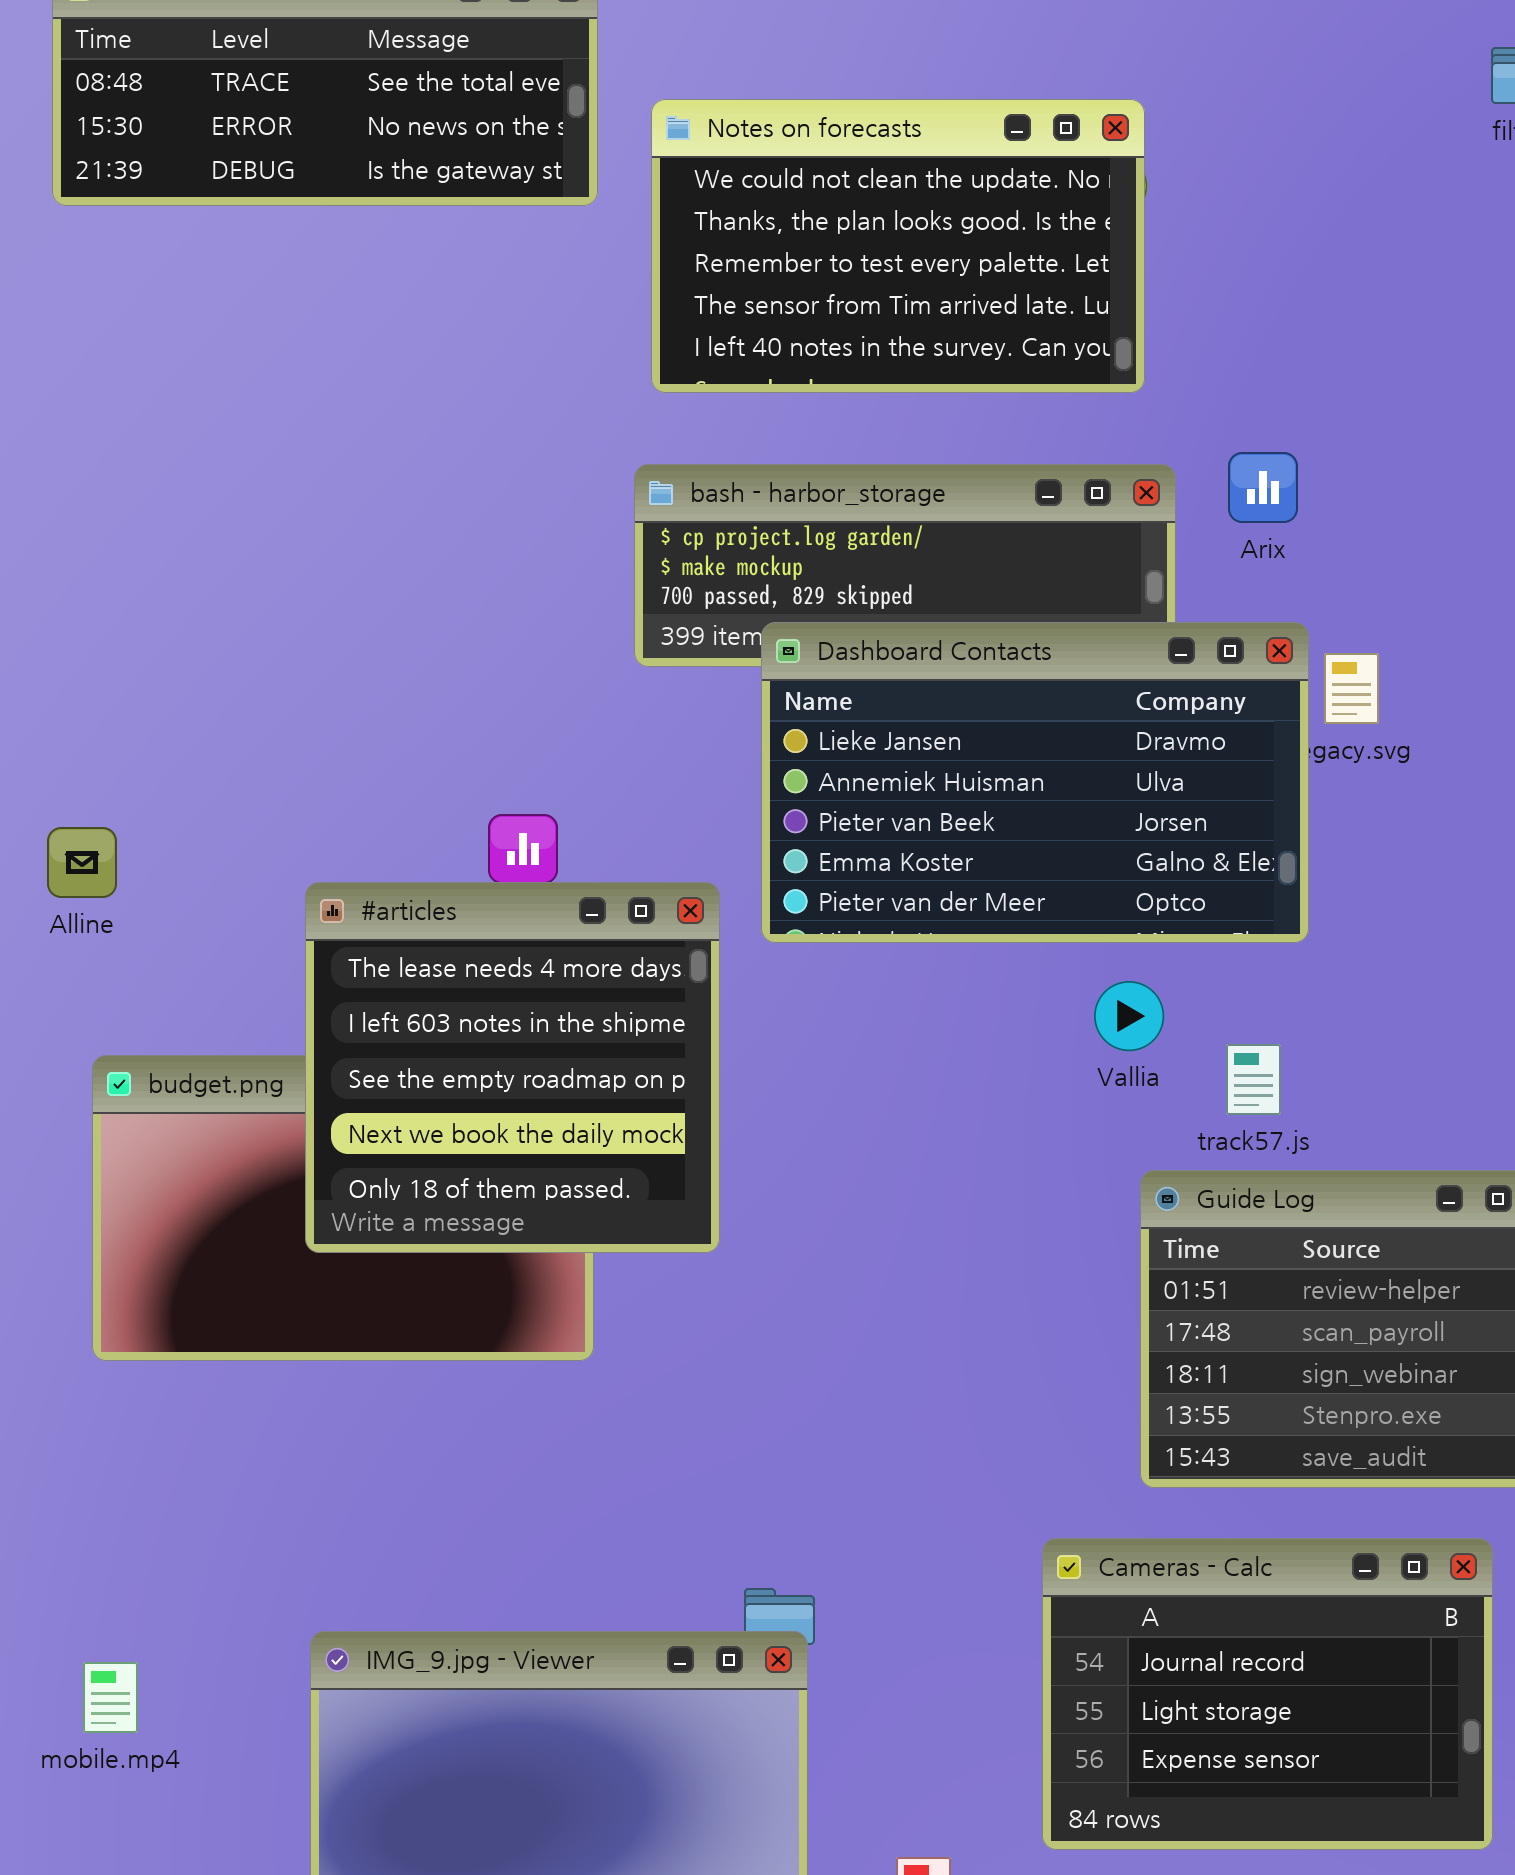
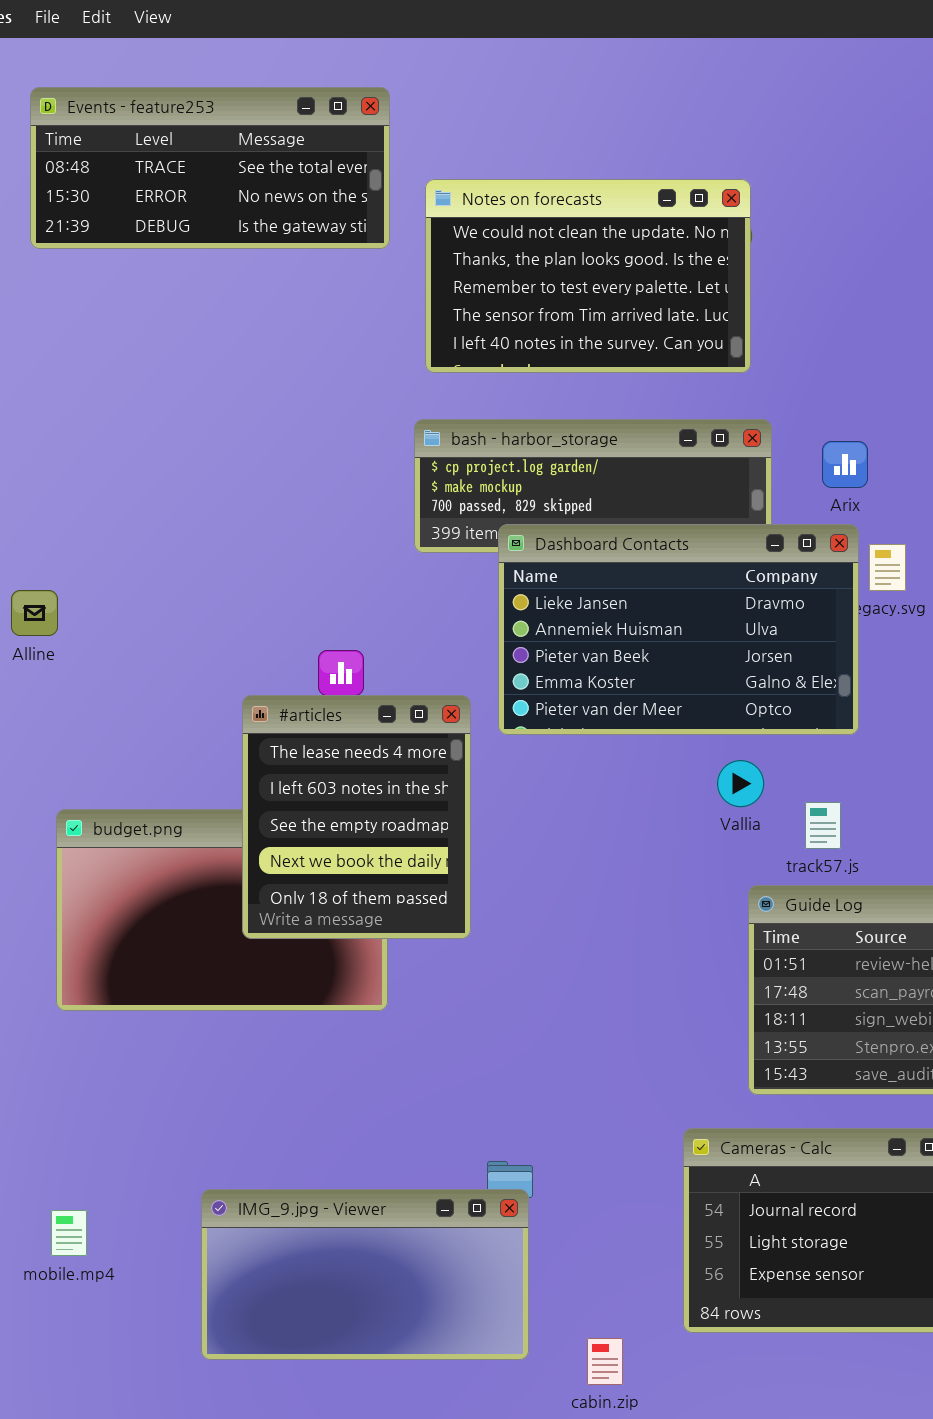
Arix: [1228,452,1298,523] -> [822,441,868,488], moved
Alline: [47,827,117,898] -> [11,590,58,636], moved
#articles: [305,882,720,1253] -> [242,695,471,939], resized

